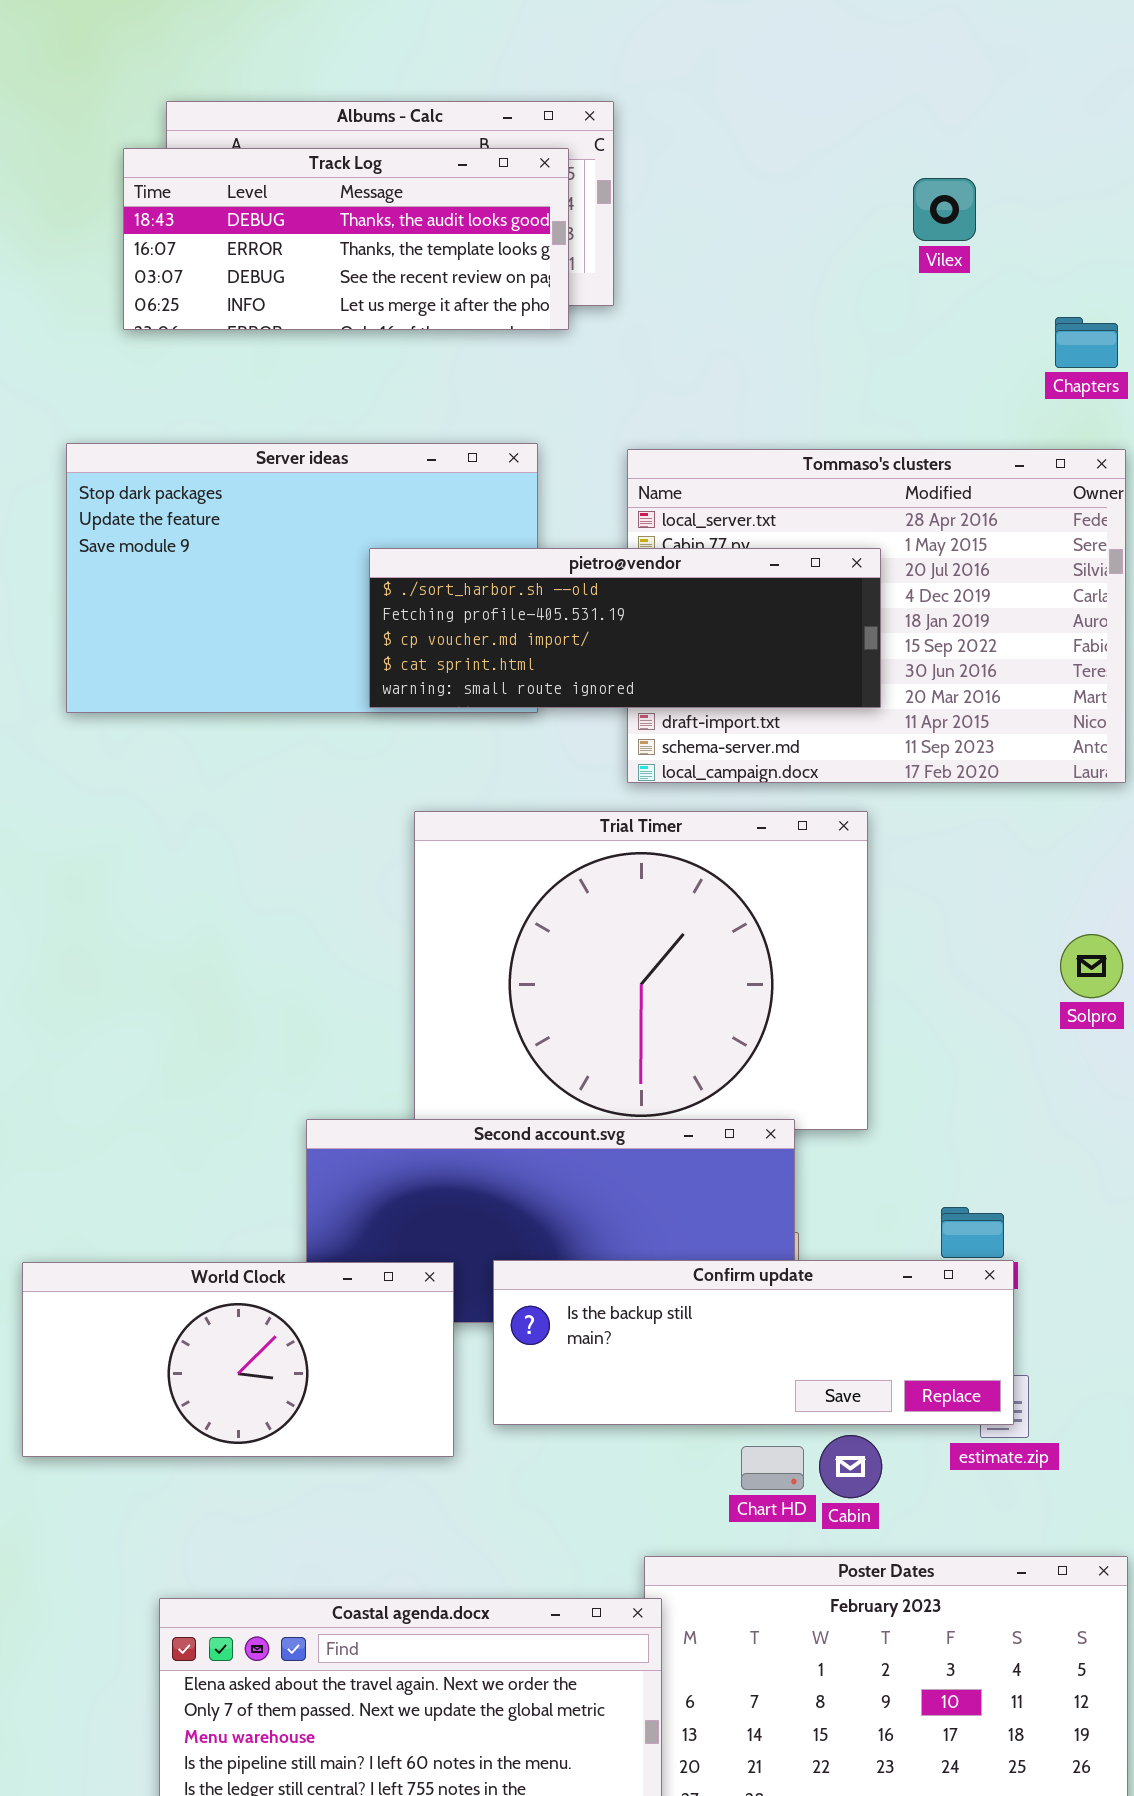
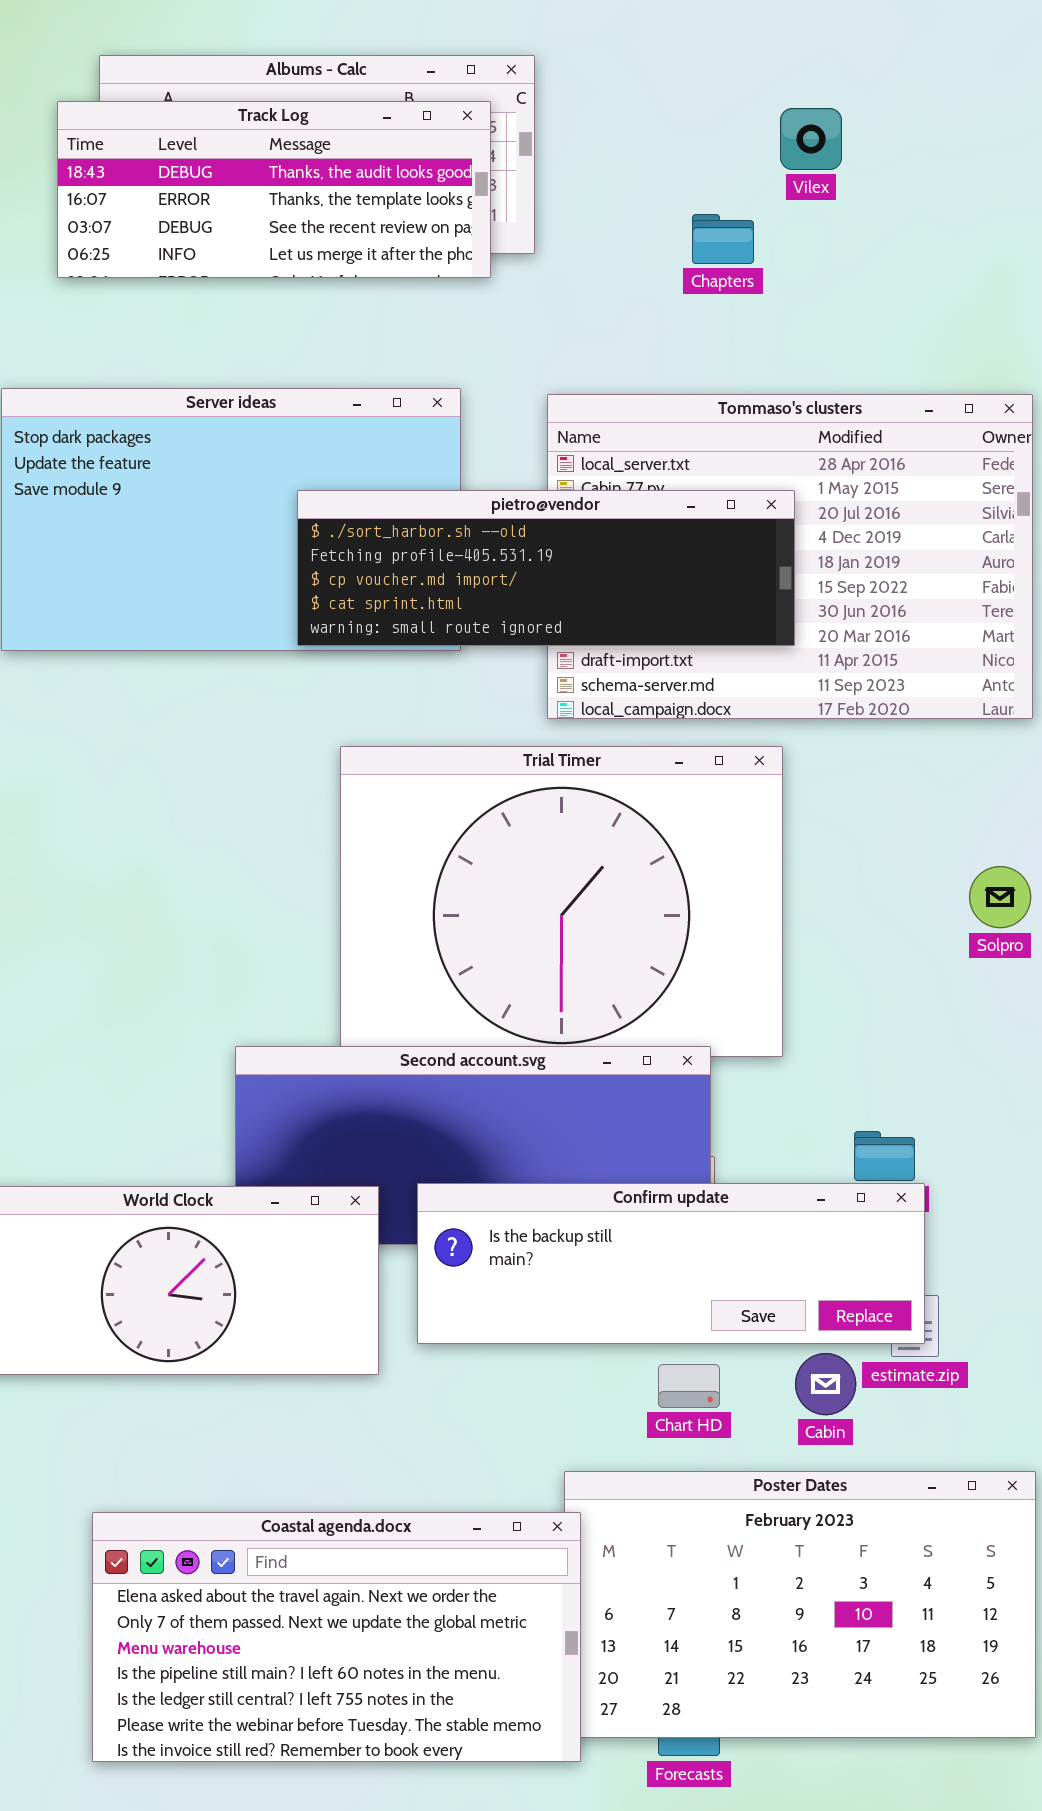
Vilex: [913,178,976,241] -> [780,108,842,170], moved
Chapters: [1055,317,1118,368] -> [692,214,754,264], moved
Cabin: [819,1435,882,1498] -> [795,1353,856,1415], moved

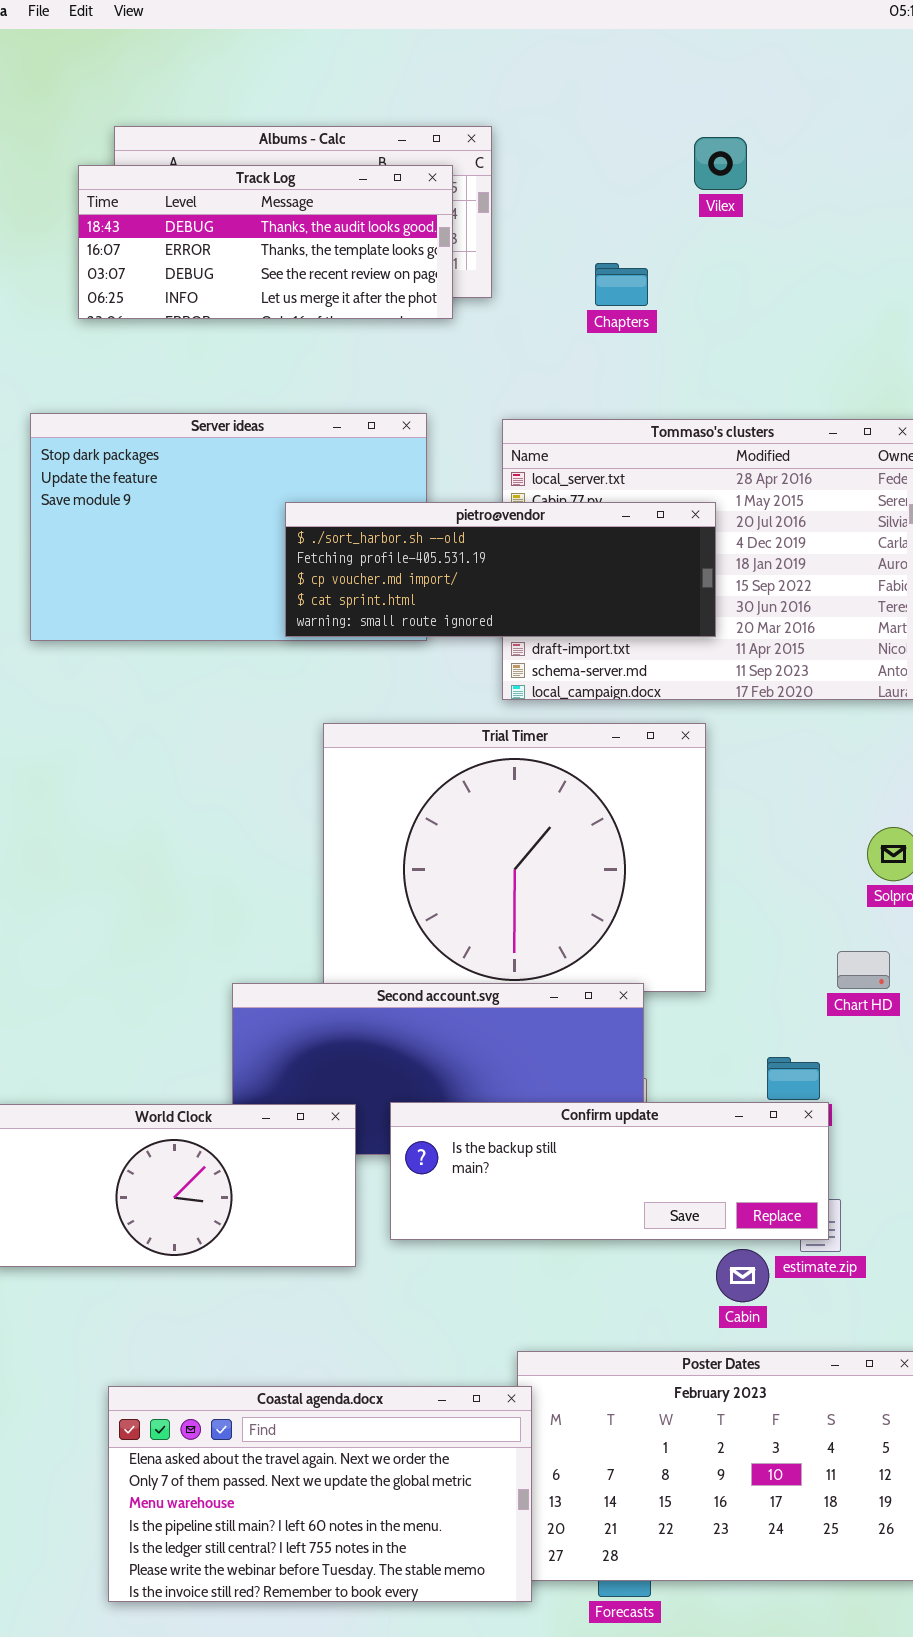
Vilex: [780,108,842,170] -> [694,137,747,190], moved
Chapters: [692,214,754,264] -> [595,263,648,306], moved
Chart HD: [658,1364,720,1408] -> [837,951,890,989], moved

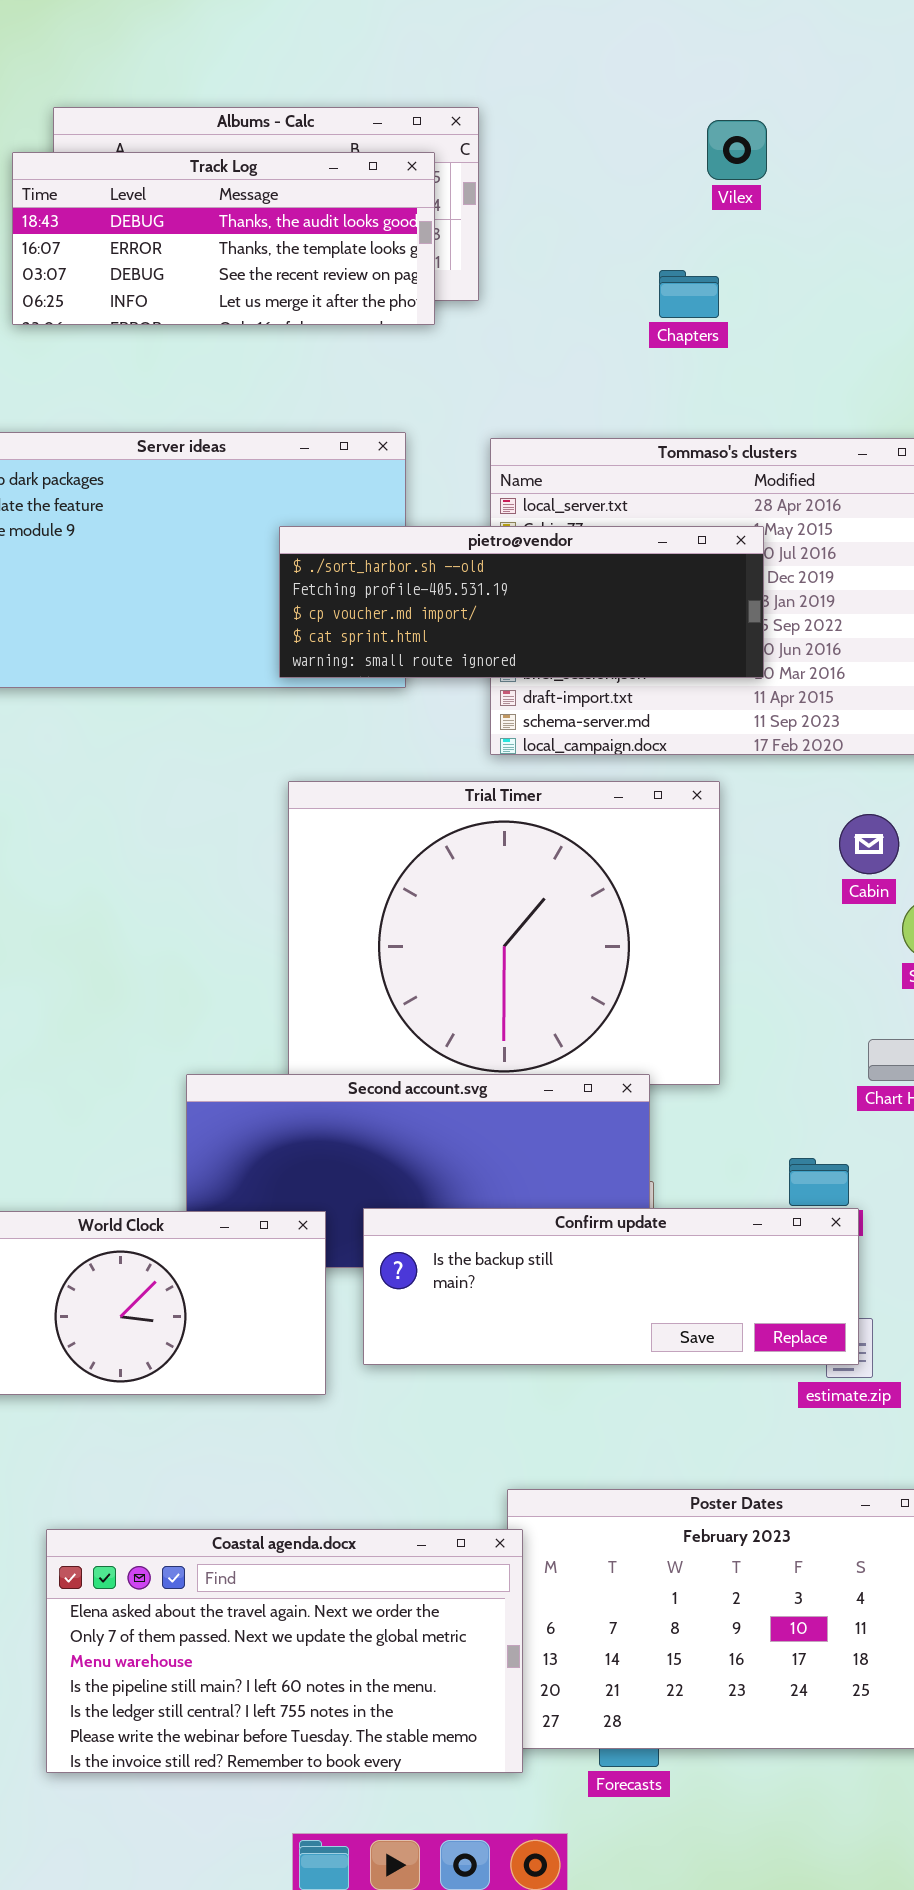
Chapters: [595,263,648,306] -> [659,270,719,318], moved
pietro@vendor: [285,502,716,637] -> [279,526,764,678], moved
Cabin: [716,1249,769,1302] -> [839,814,899,874], moved

